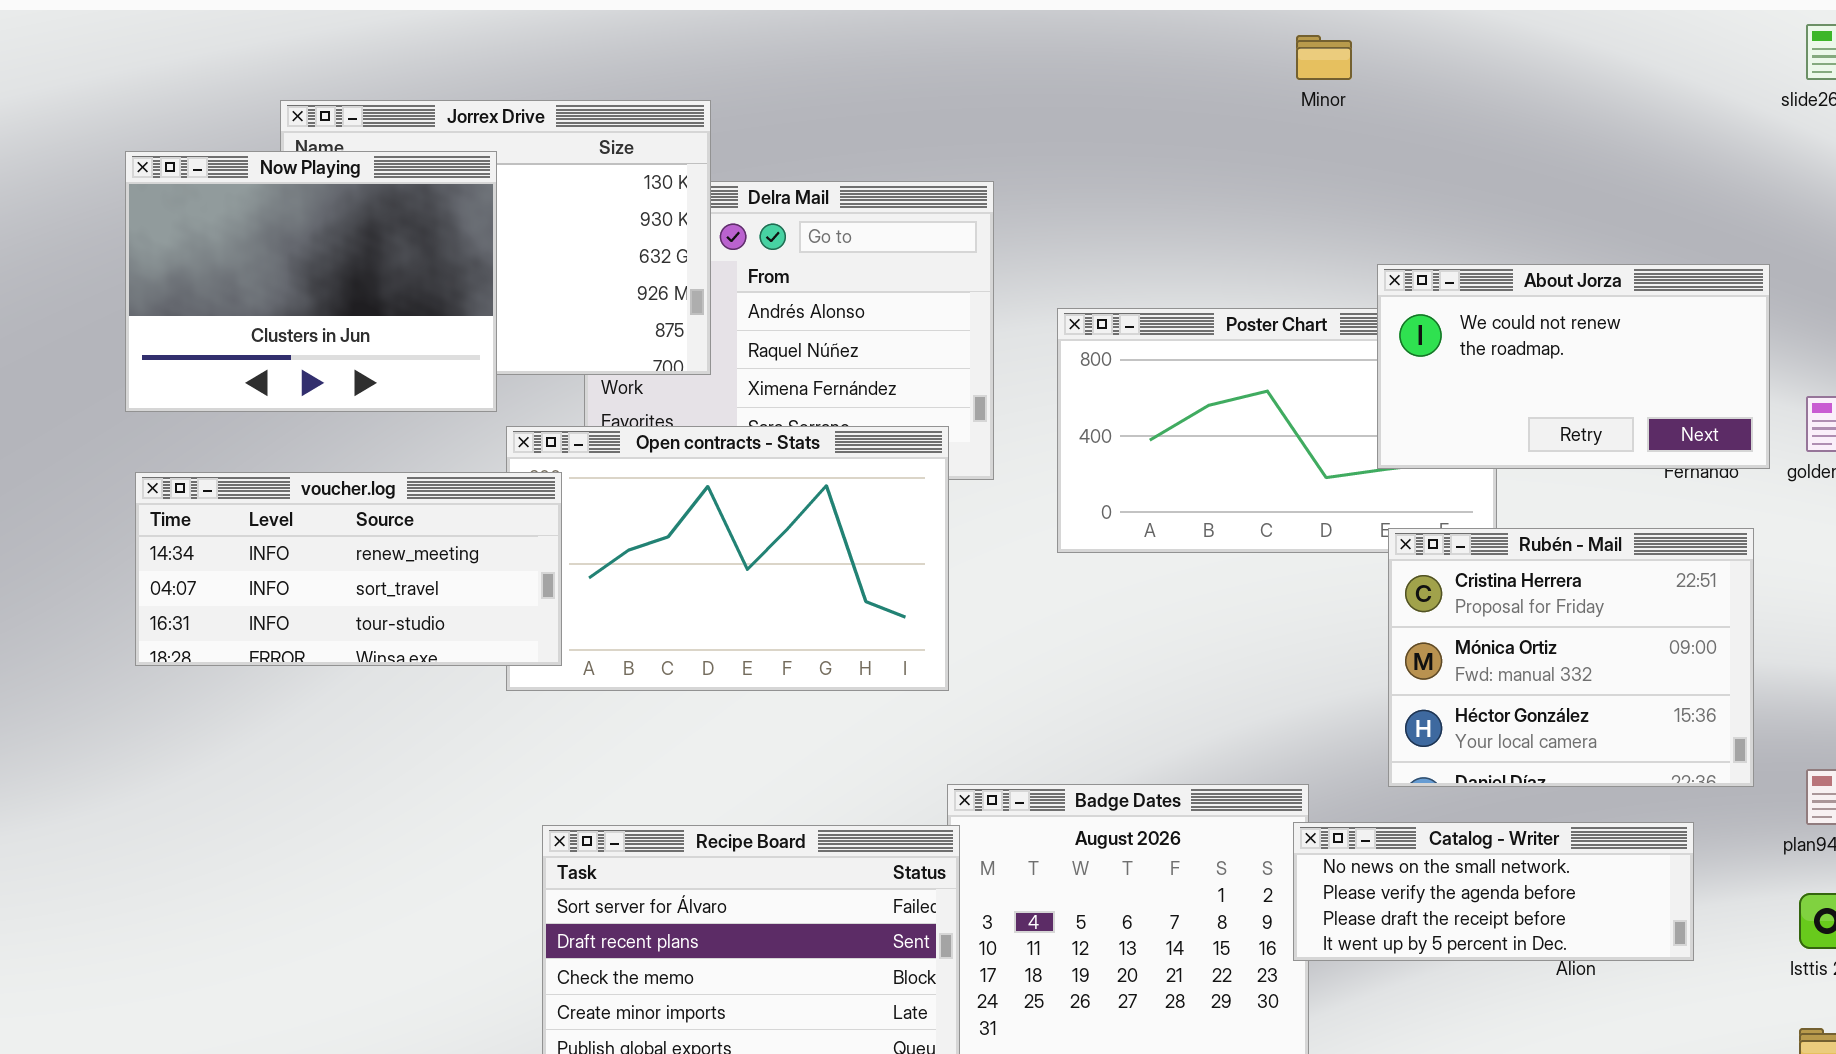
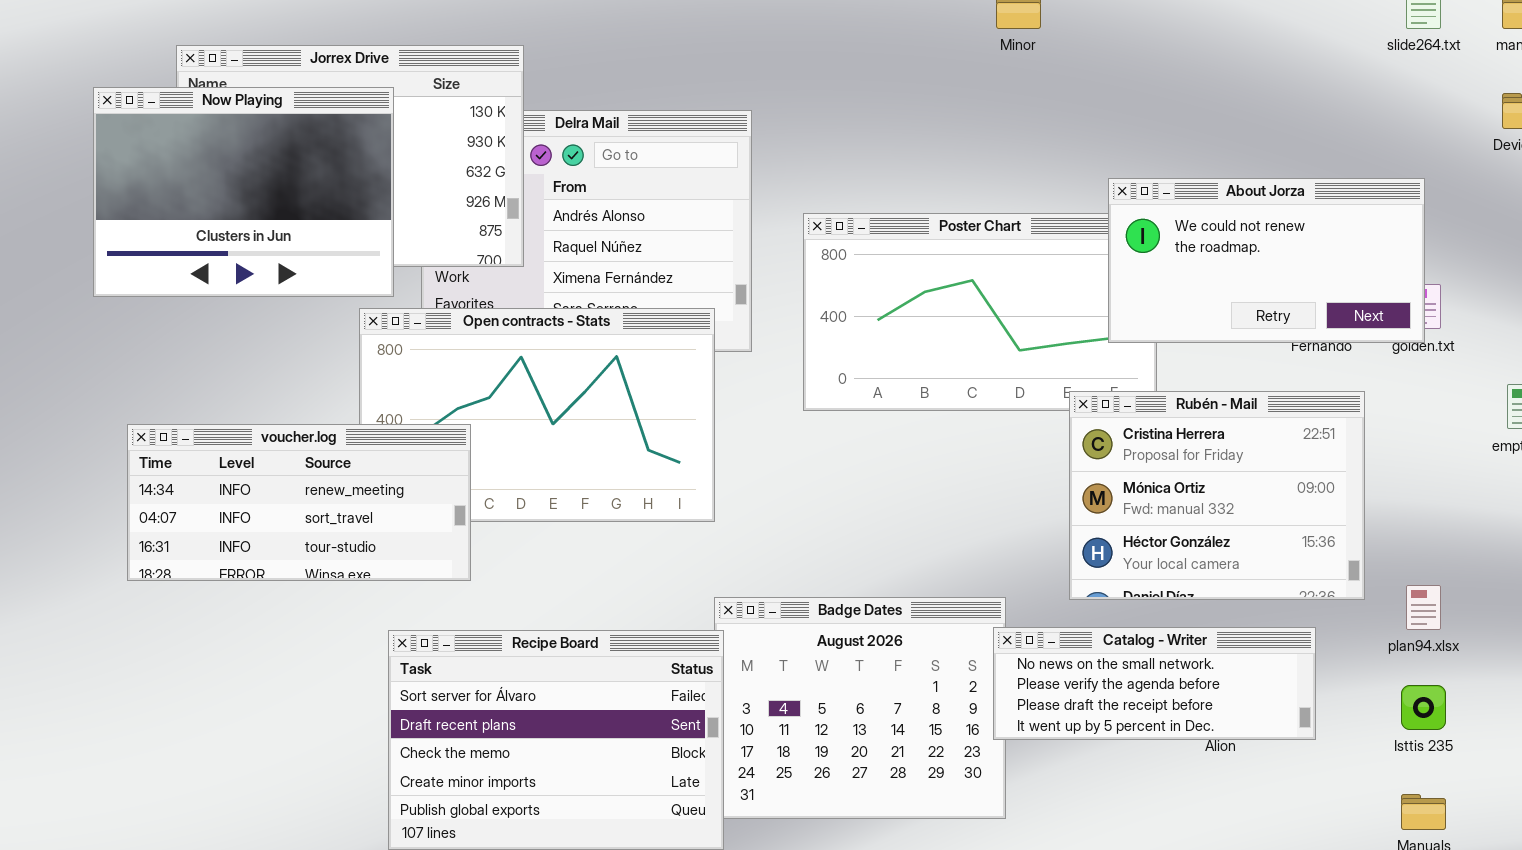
Now Playing: [125,151,497,412] -> [93,87,394,297], moved
About Jorza: [1377,264,1770,469] -> [1108,178,1425,343], moved
voucher.log: [135,472,562,666] -> [127,424,471,581], moved

